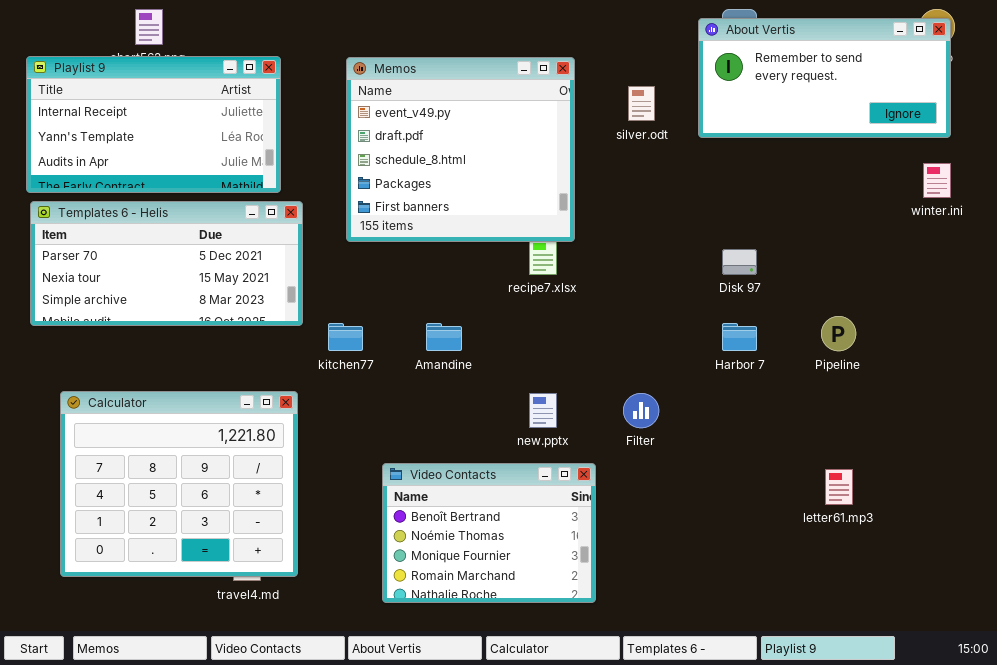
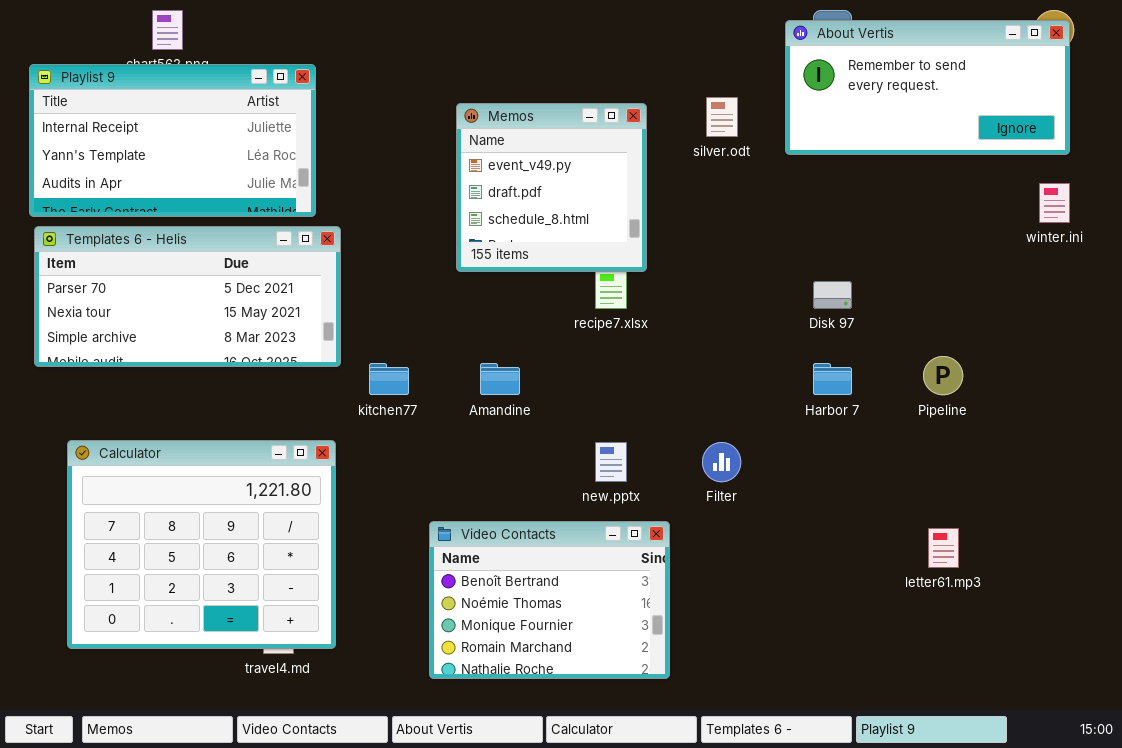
Memos: [346,57,575,242] -> [456,103,647,272], resized

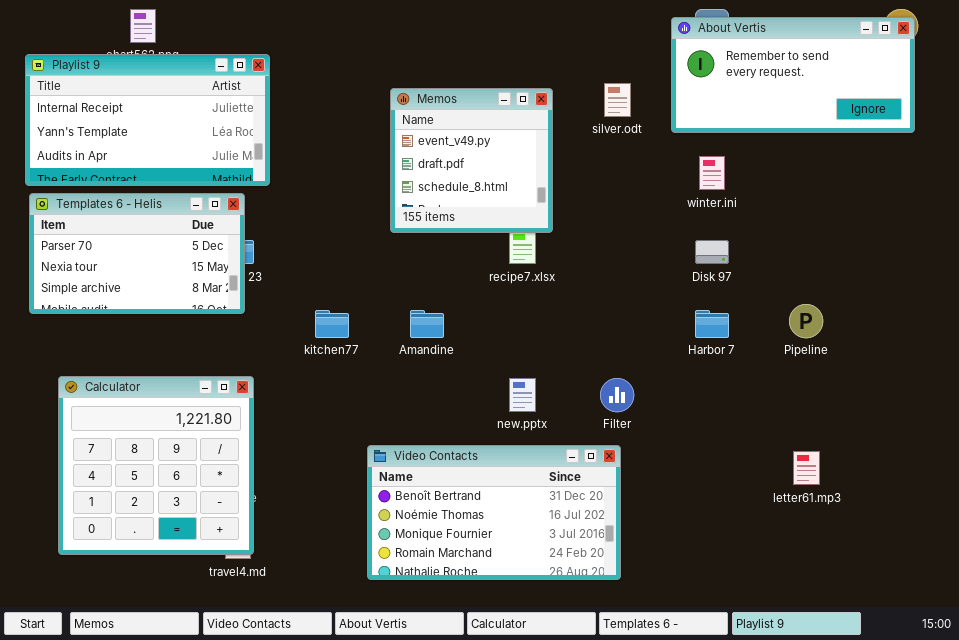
winter.ini: [1039,183,1070,223] -> [699,156,725,190], moved
Templates 6 - Helis: [34,226,341,367] -> [29,193,245,314], resized
Calculator: [67,440,336,649] -> [58,376,254,555], resized
Video Contacts: [429,521,670,679] -> [367,445,621,580], resized

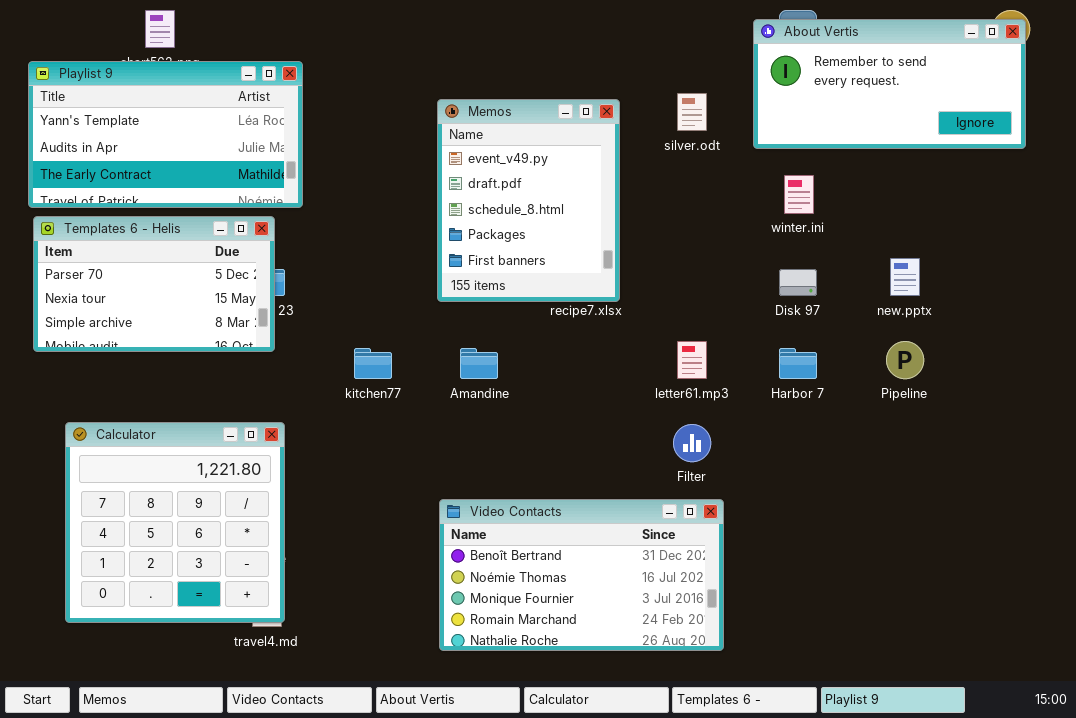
Playlist 9: [25,54,270,186] -> [28,61,303,208], scrolled down 1 row
Memos: [390,88,553,233] -> [437,99,620,302], resized
new.pptx: [509,378,536,412] -> [890,258,920,296], moved
Video Contacts: [367,445,621,580] -> [439,499,724,651], moved
letter61.mp3: [793,451,820,485] -> [677,341,707,379], moved

